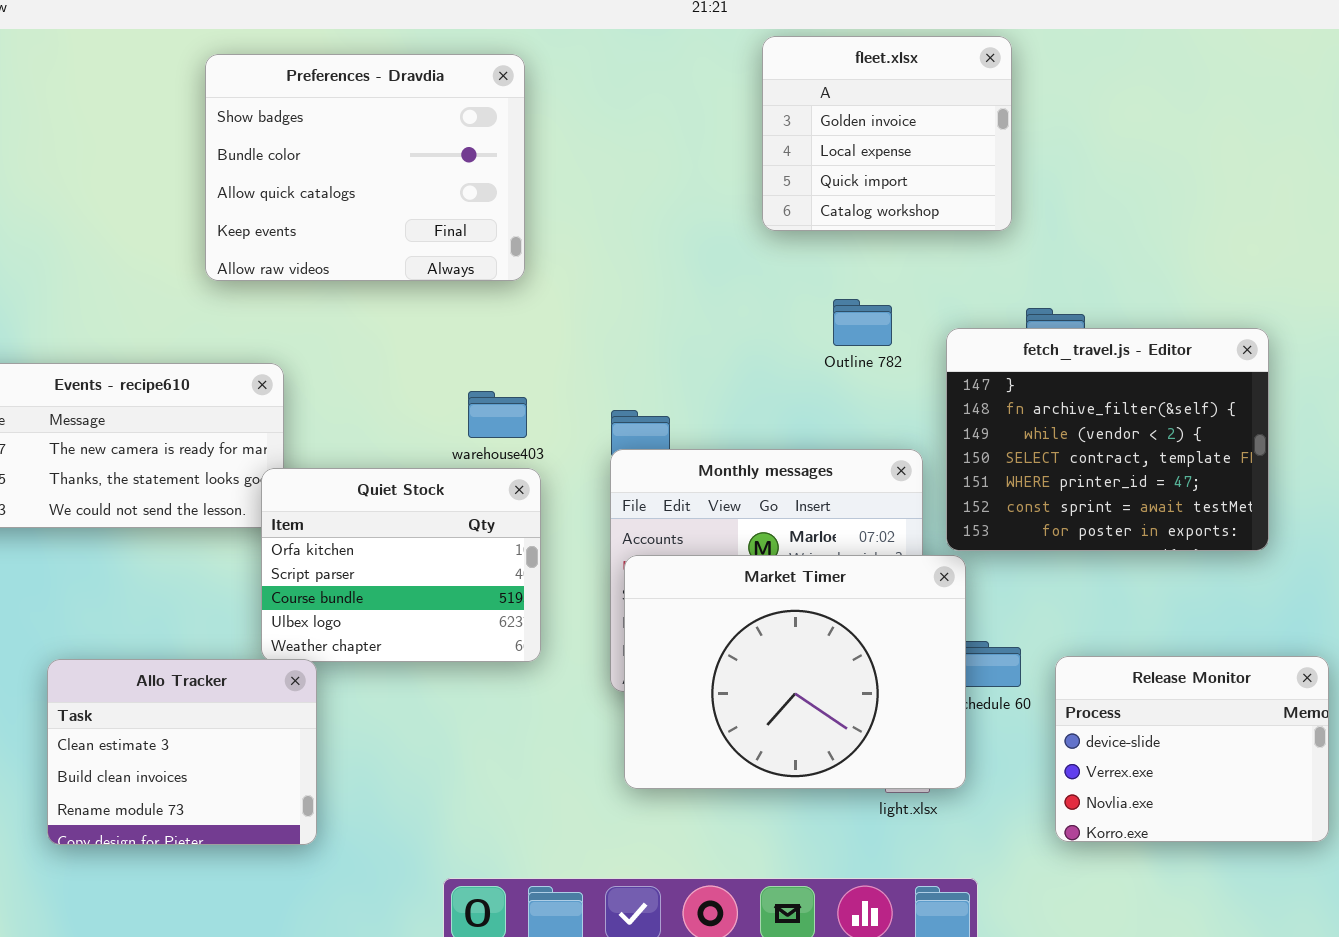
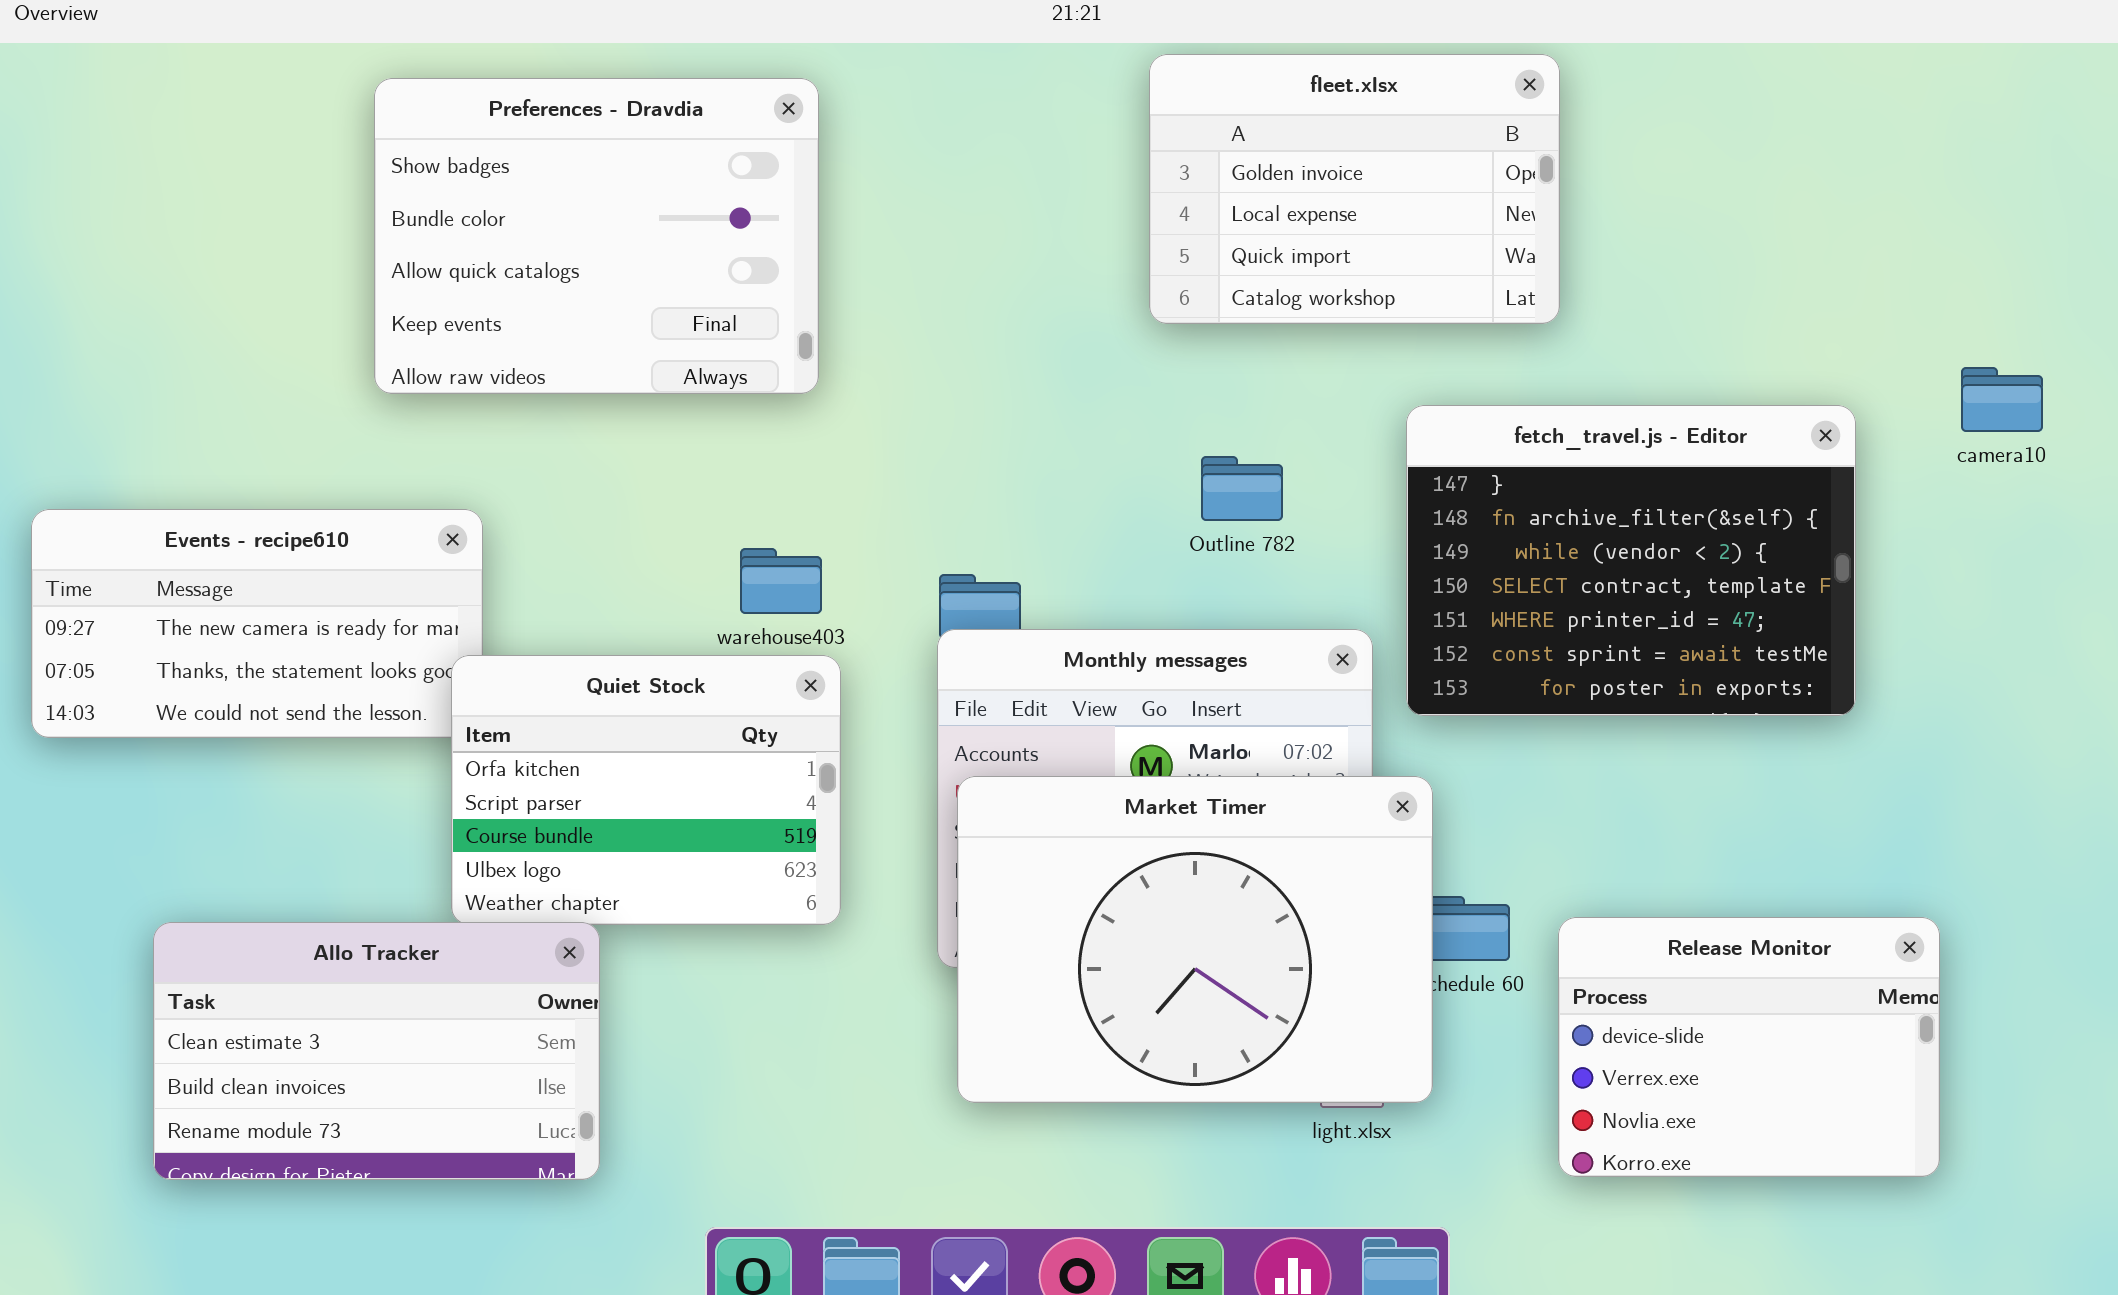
fleet.xlsx: [762,36,1012,231] -> [1149,54,1560,324], resized
Outline 782: [833,299,892,346] -> [1201,456,1283,521], moved
fetch_travel.js - Editor: [946,328,1269,551] -> [1406,405,1856,716], moved
Allo Tracker: [47,659,317,845] -> [153,922,600,1180], resized

